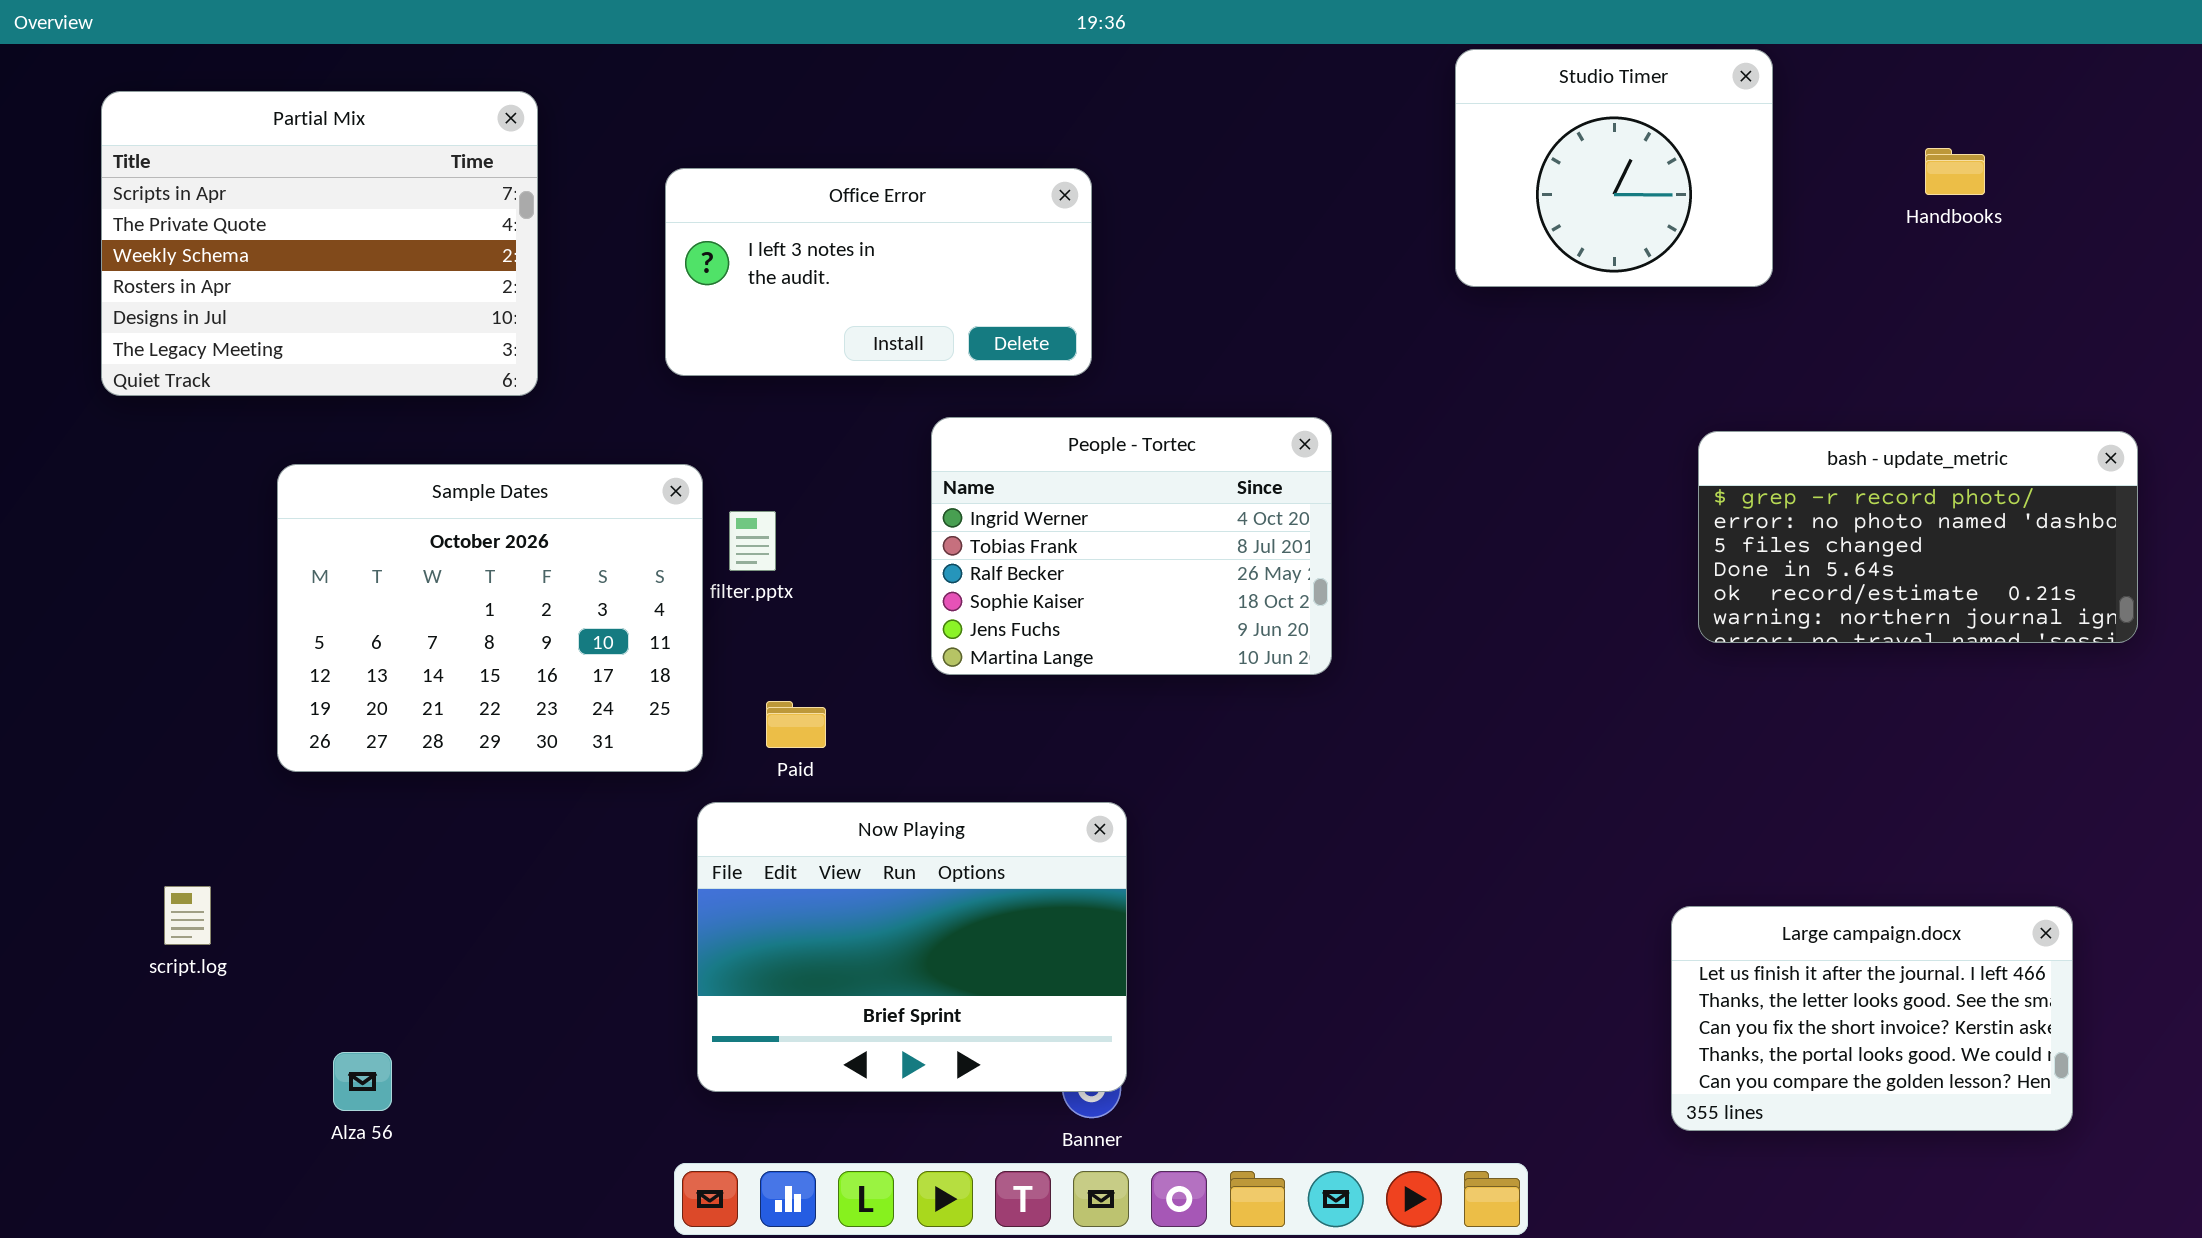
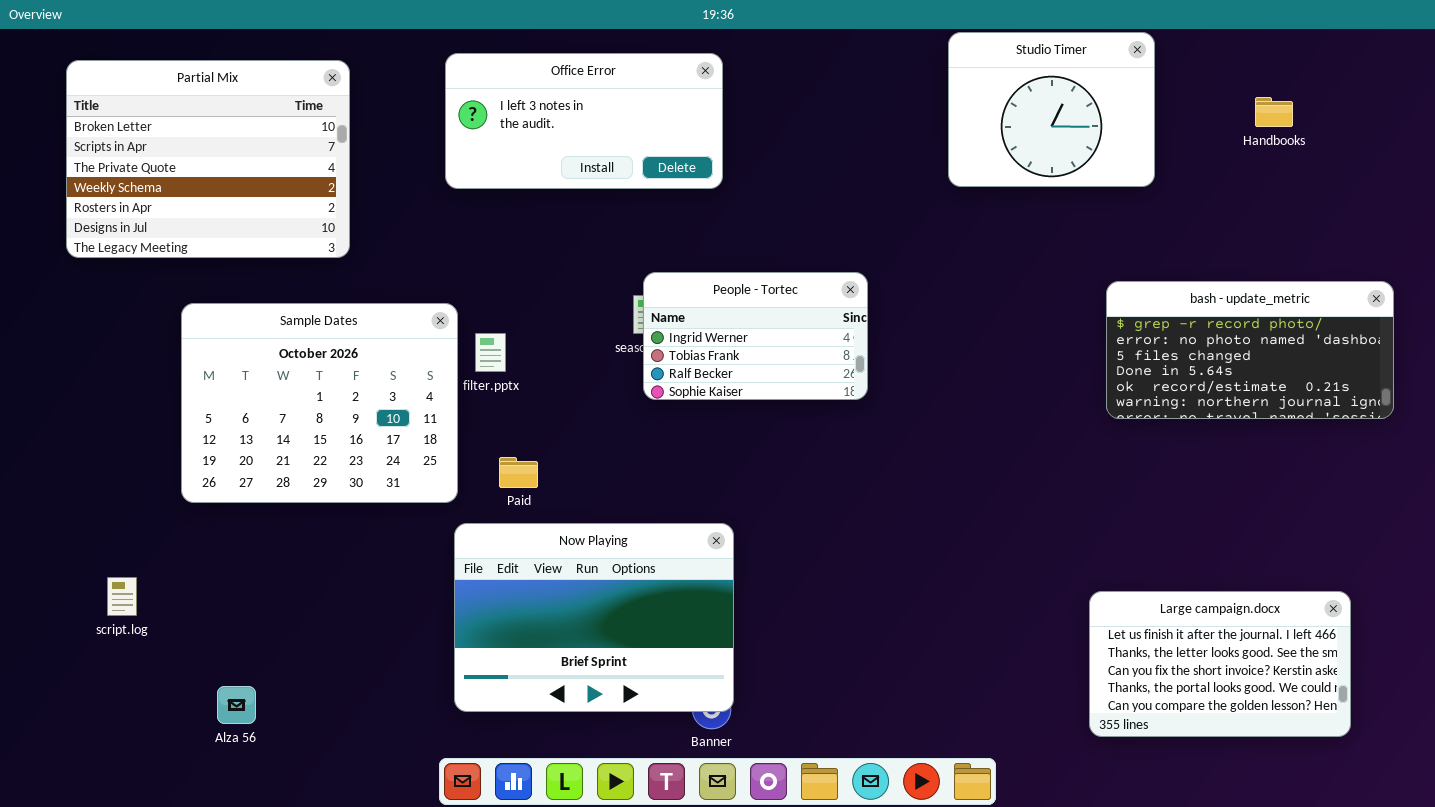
Partial Mix: [101,91,538,396] -> [66,60,350,258], scrolled up 1 row
Office Error: [665,168,1092,376] -> [445,53,723,189], moved
People - Tortec: [931,417,1332,675] -> [643,272,868,400], resized

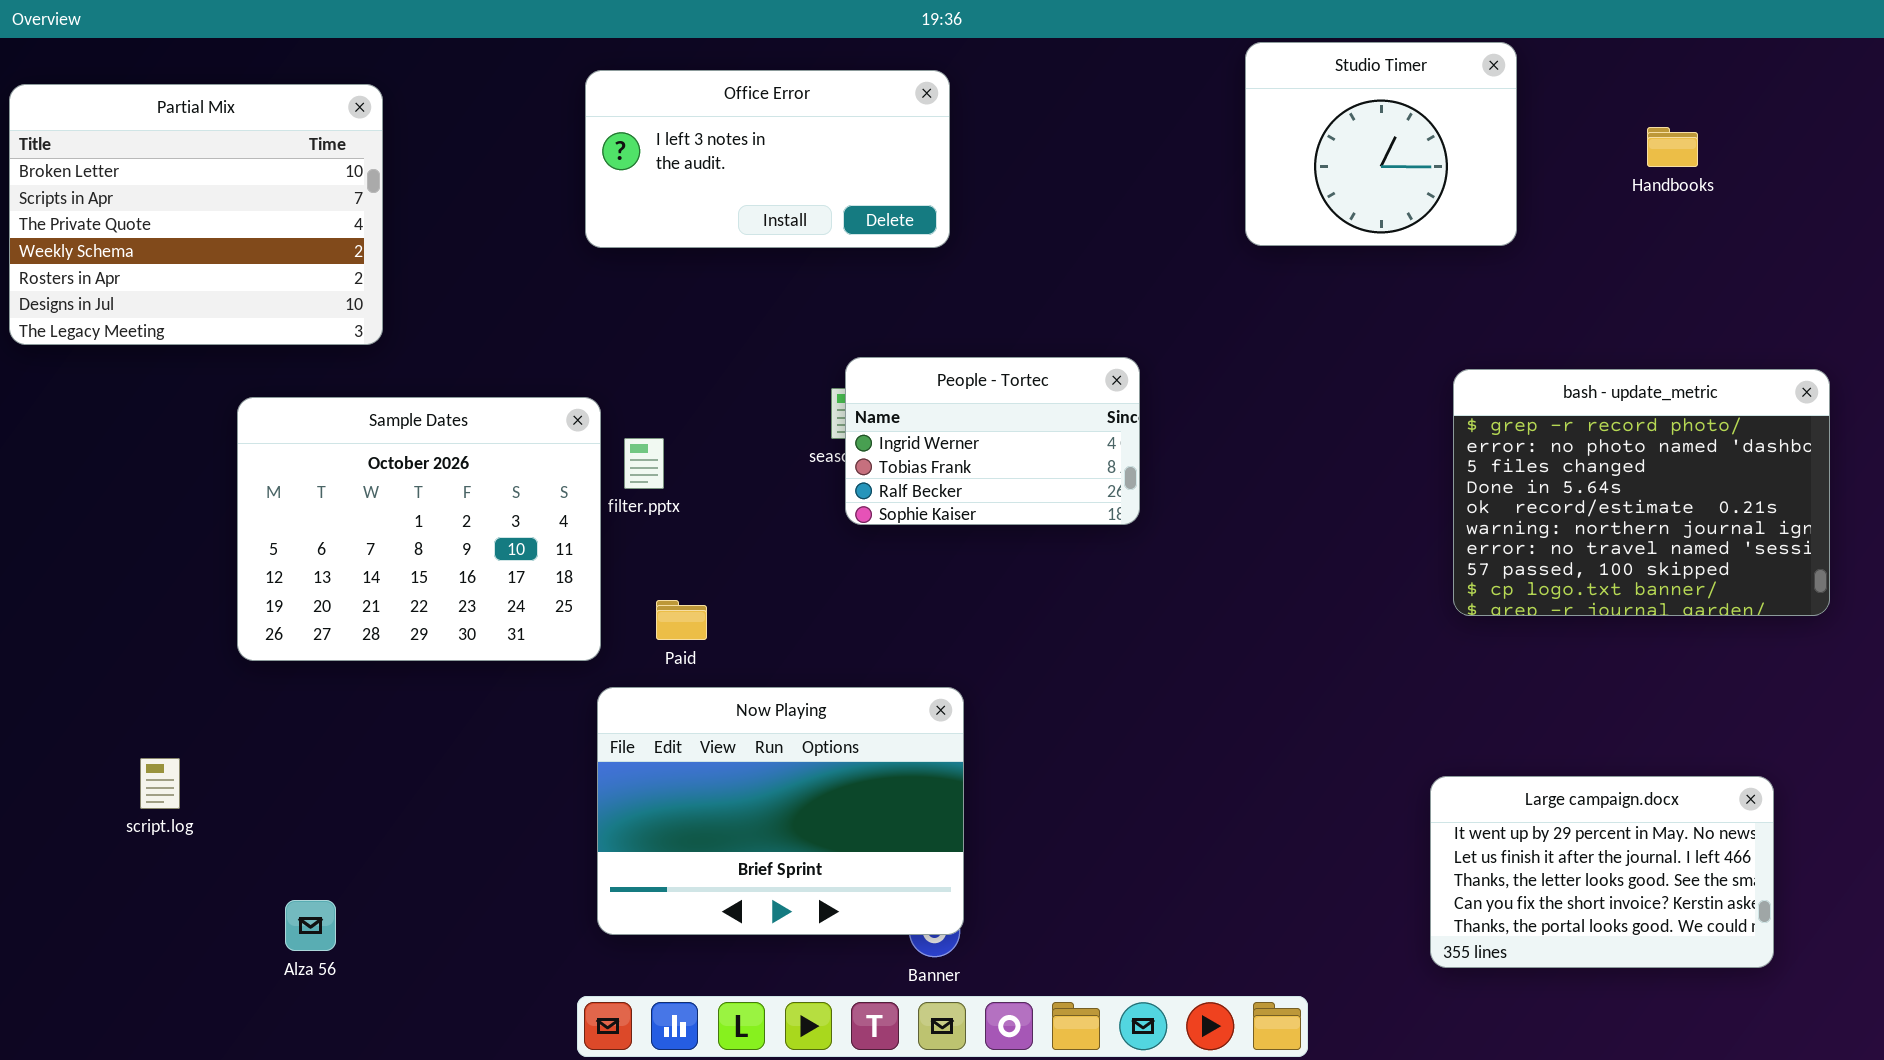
Partial Mix: [66,60,350,258] -> [9,84,383,345], moved
bash - update_metric: [1106,281,1394,419] -> [1453,369,1830,616], resized
Large campaign.docx: [1089,591,1351,737] -> [1430,776,1774,968], scrolled up 1 row

